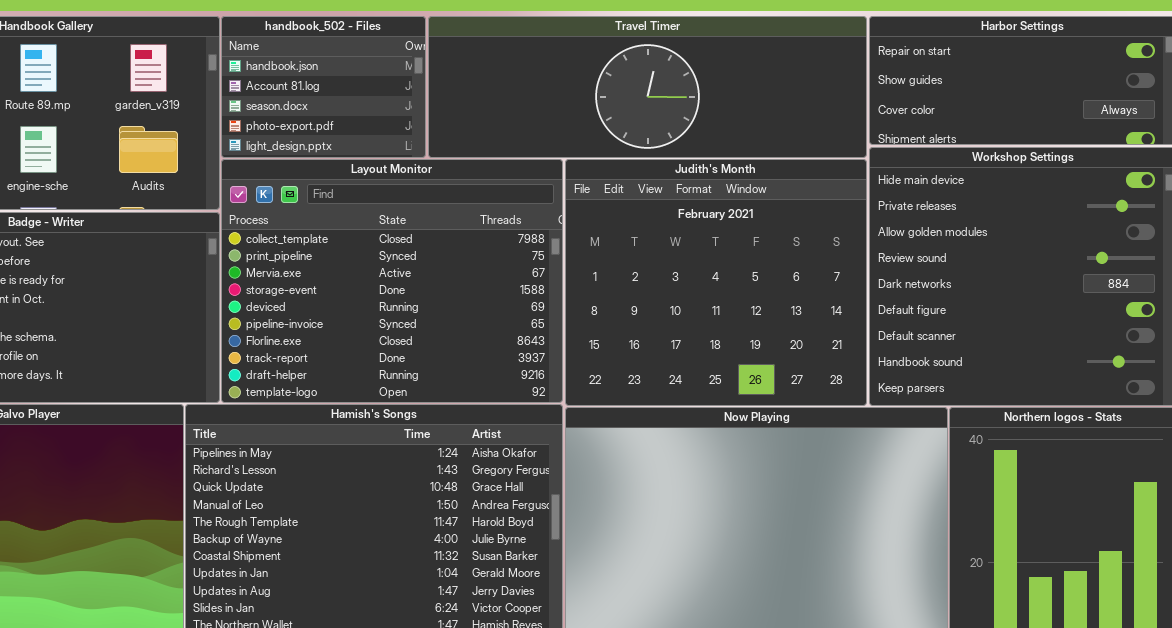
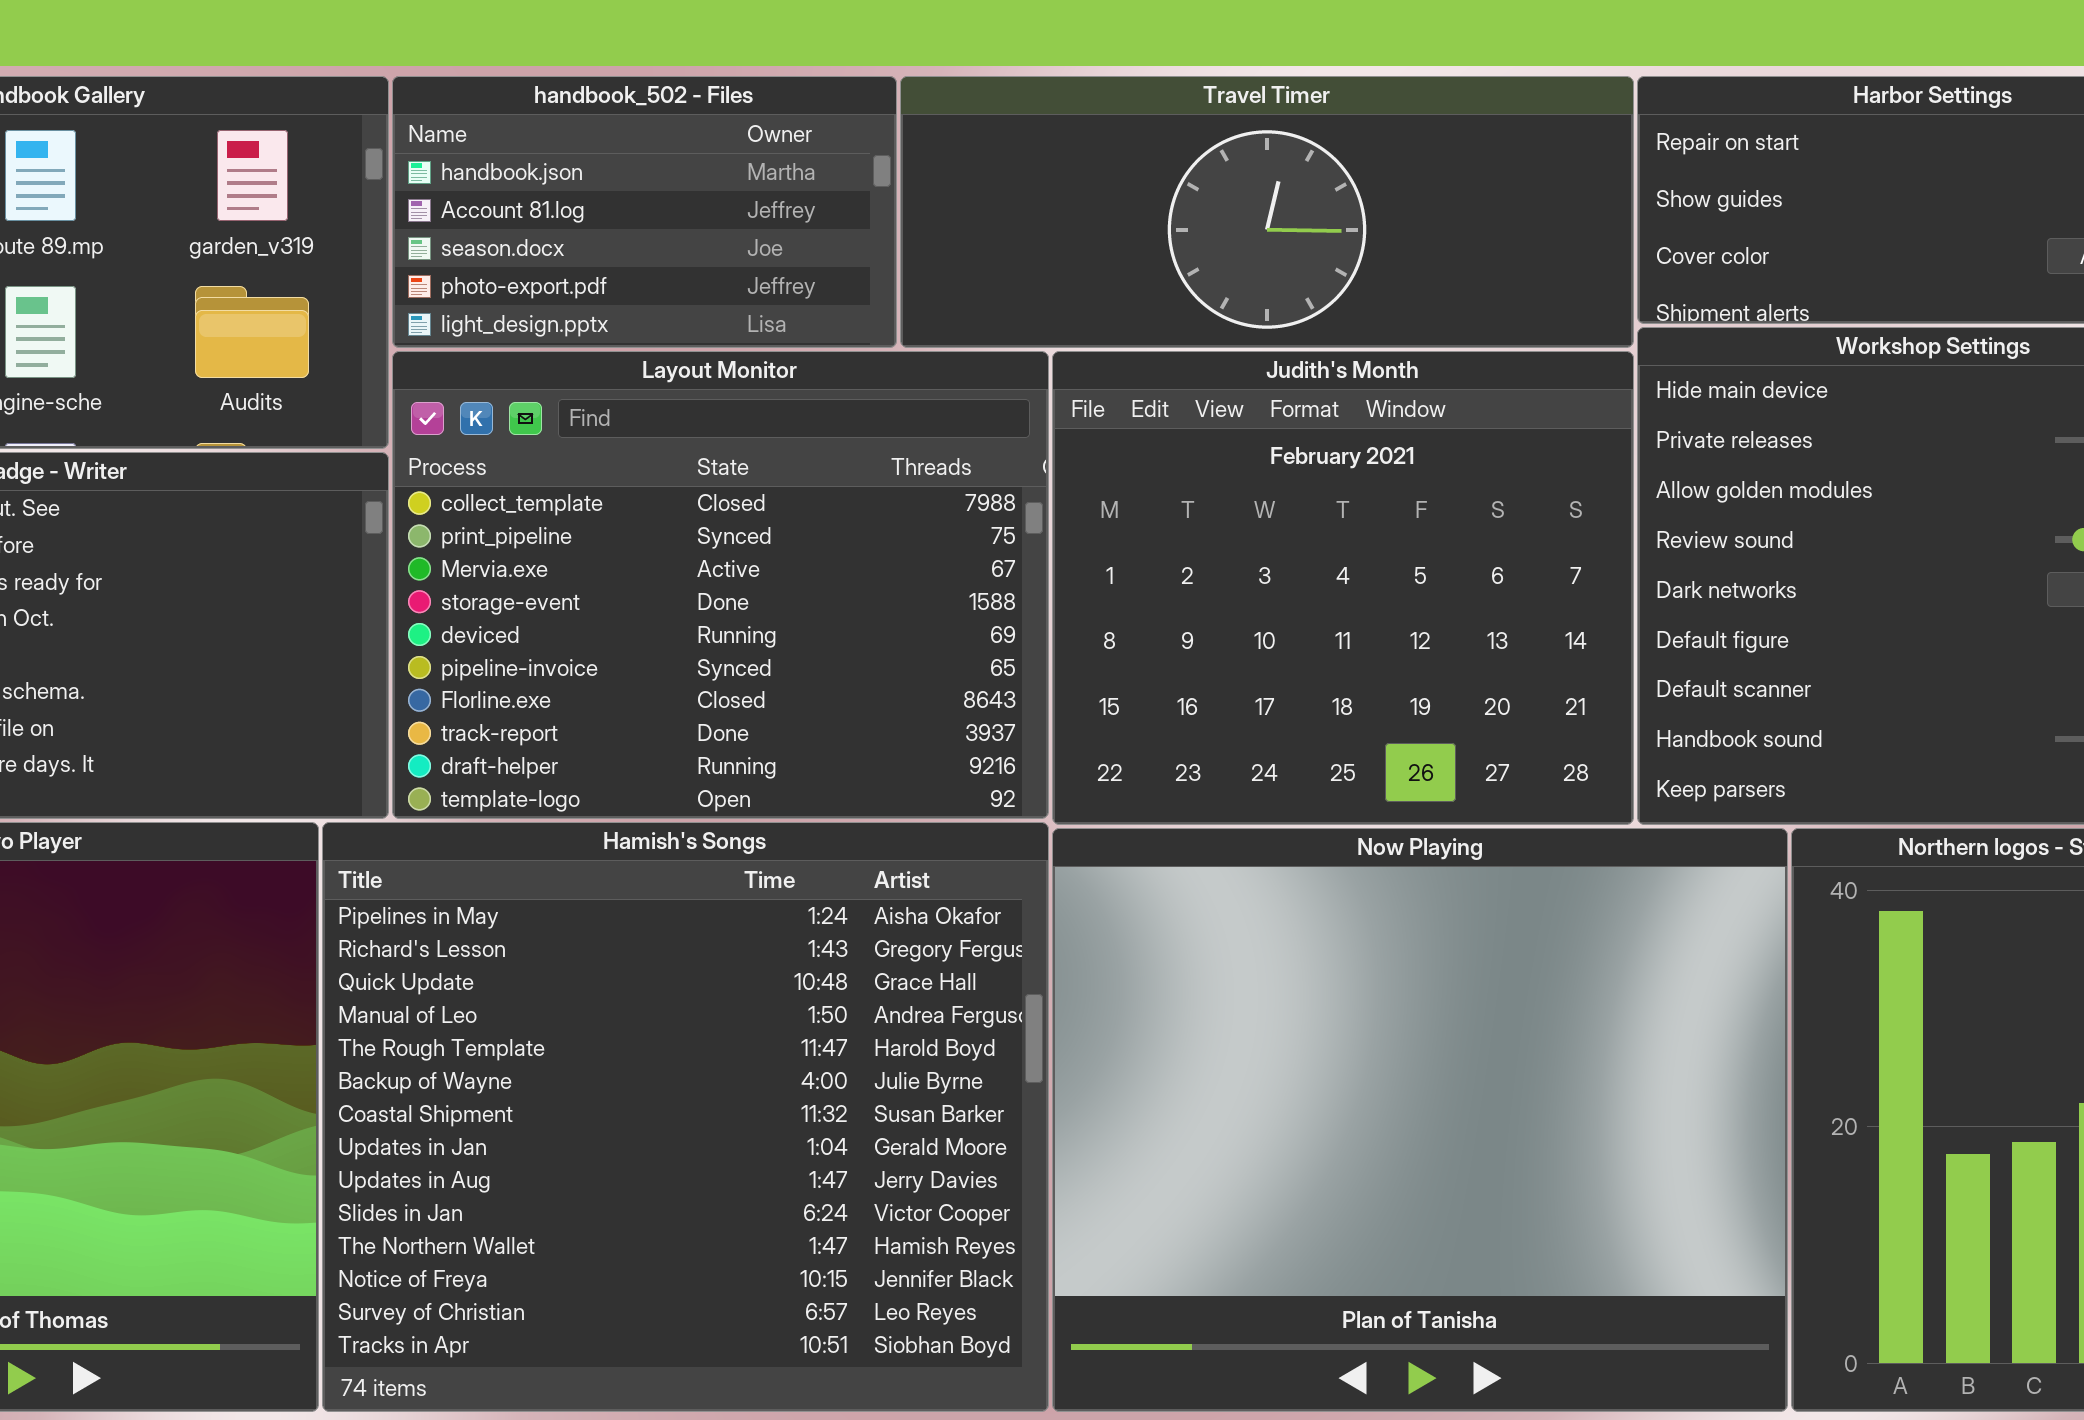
handbook_502 - Files: [221,16,426,158] -> [392,76,897,348], resized
Travel Timer: [428,16,867,158] -> [900,76,1634,348], resized

